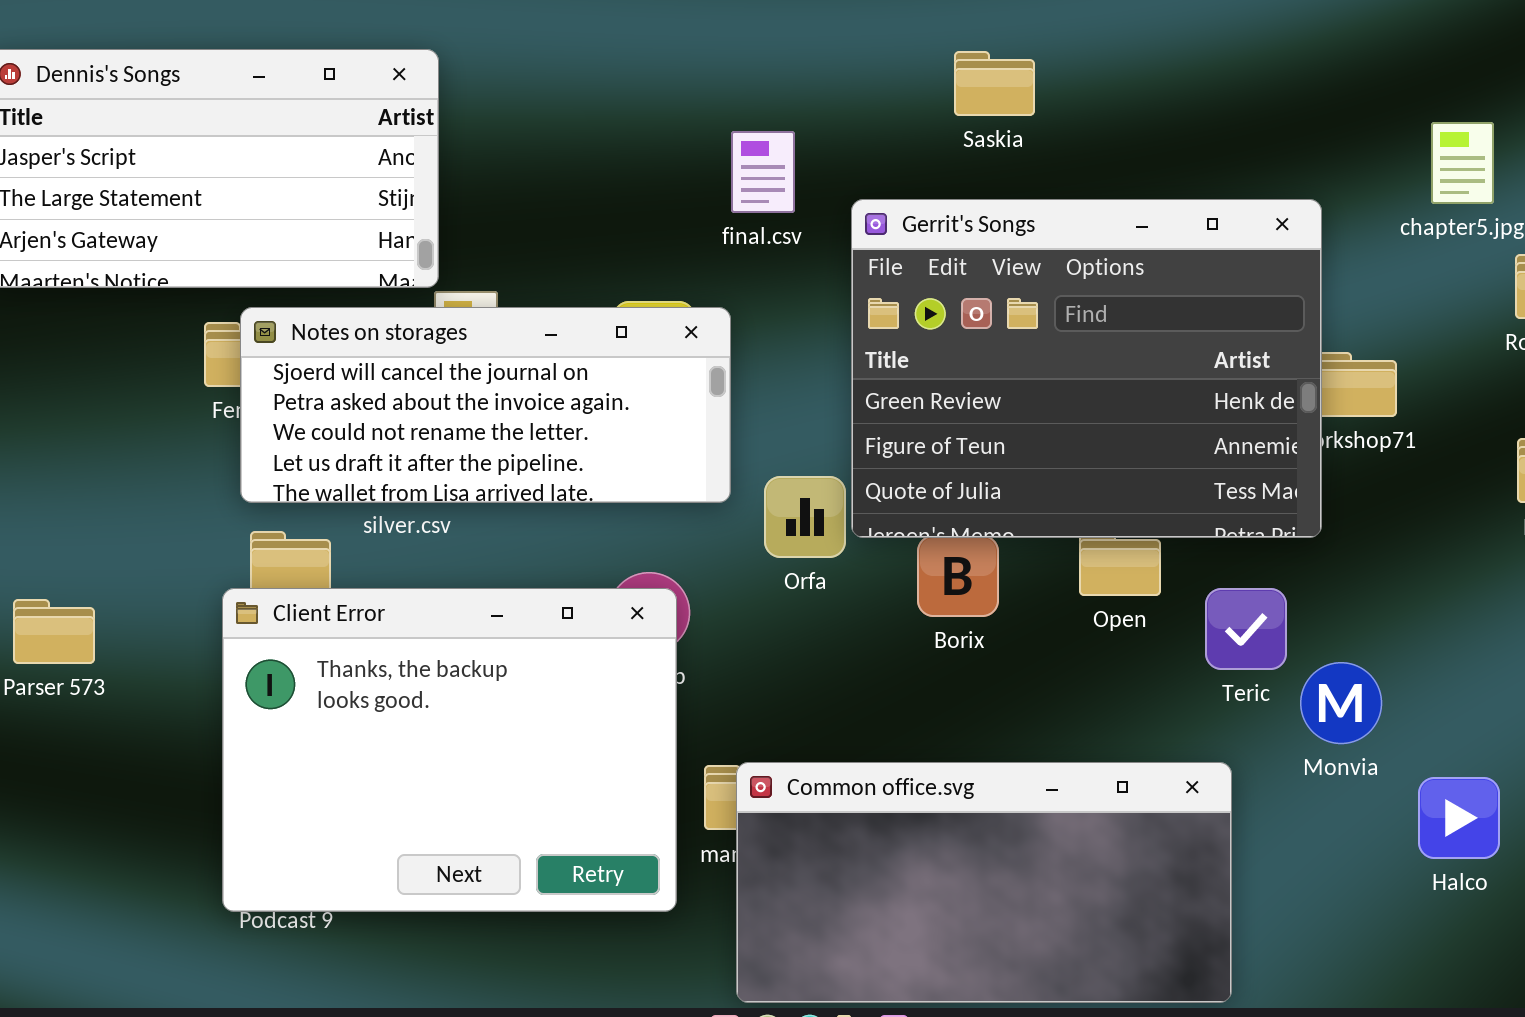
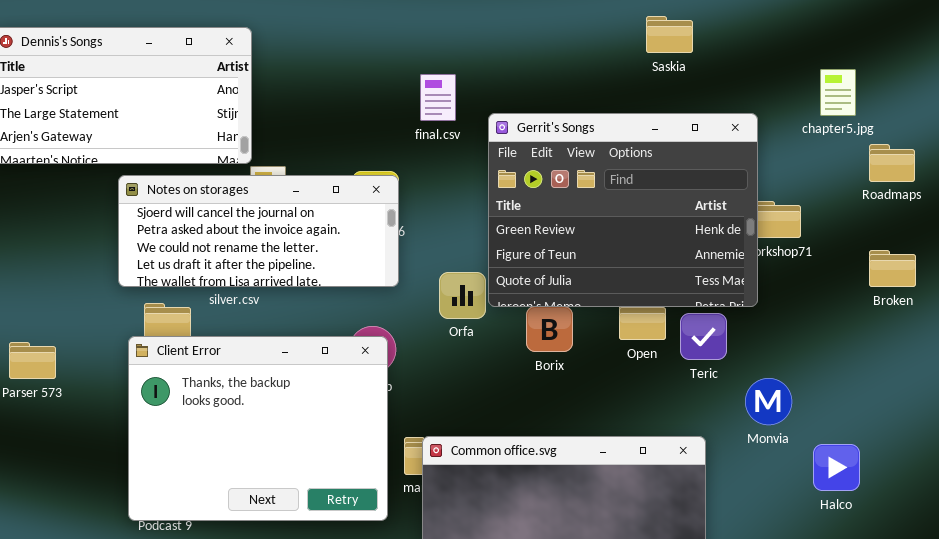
Saskia: [954,51,1035,116] -> [646,16,693,53], moved
Notes on storages: [240,307,731,503] -> [118,175,399,287], moved
Teric: [1205,588,1287,670] -> [680,313,727,360], moved

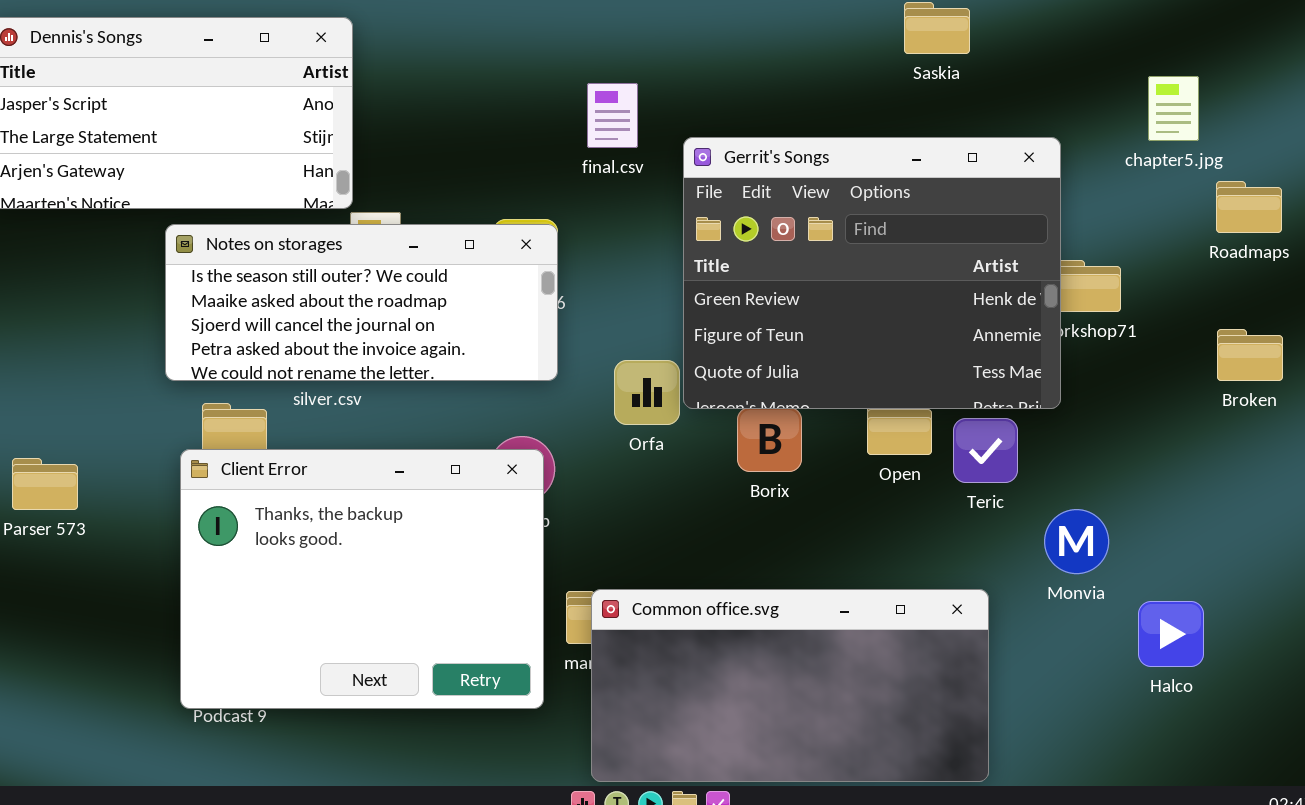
Notes on storages: [118,175,399,287] -> [165,224,558,381], scrolled up 2 rows

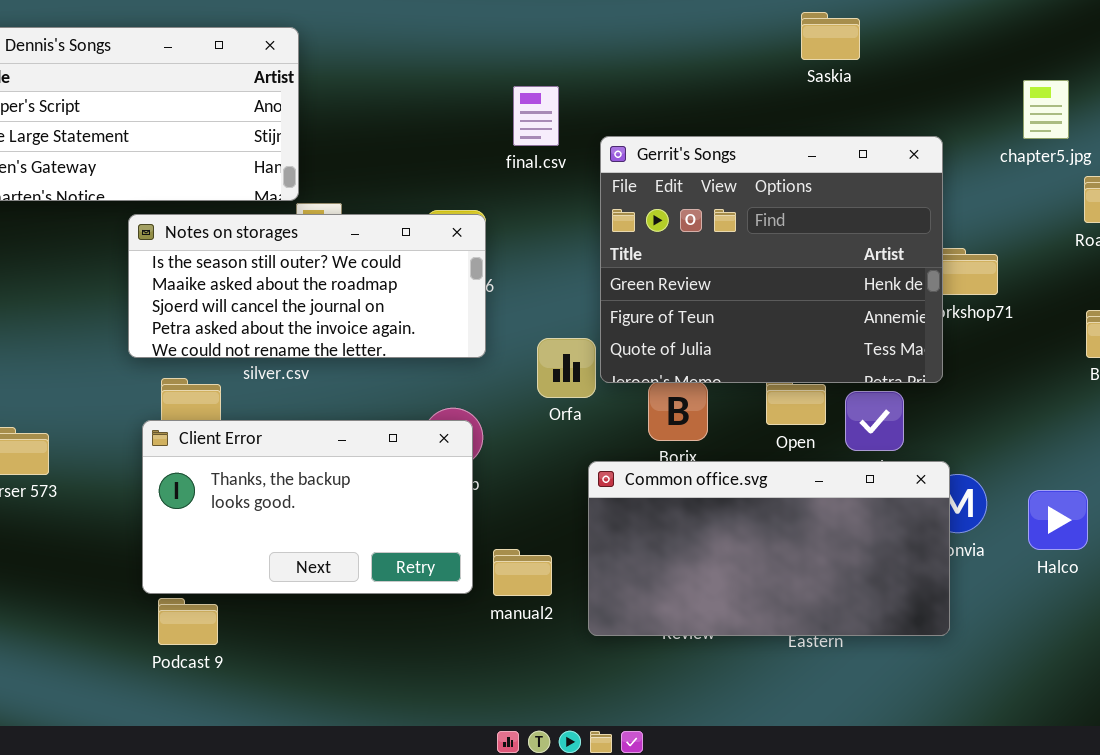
Client Error: [180,449,544,709] -> [142,420,473,594], resized
Common office.svg: [591,589,989,782] -> [588,461,950,636], moved
Halco: [1138,601,1204,667] -> [1028,490,1088,550], moved

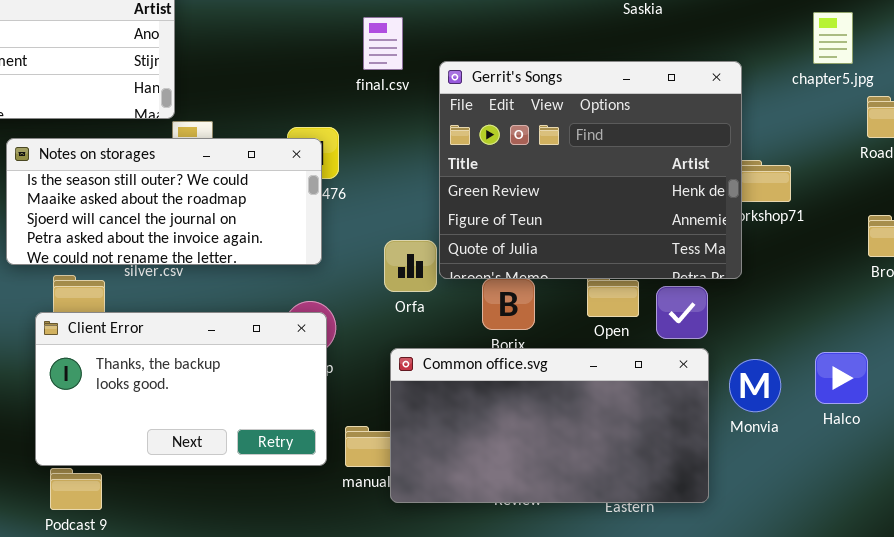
Notes on storages: [128,214,486,358] -> [6,138,322,265], moved
Common office.svg: [588,461,950,636] -> [390,348,709,503], moved
Halco: [1028,490,1088,550] -> [815,352,868,404], moved

